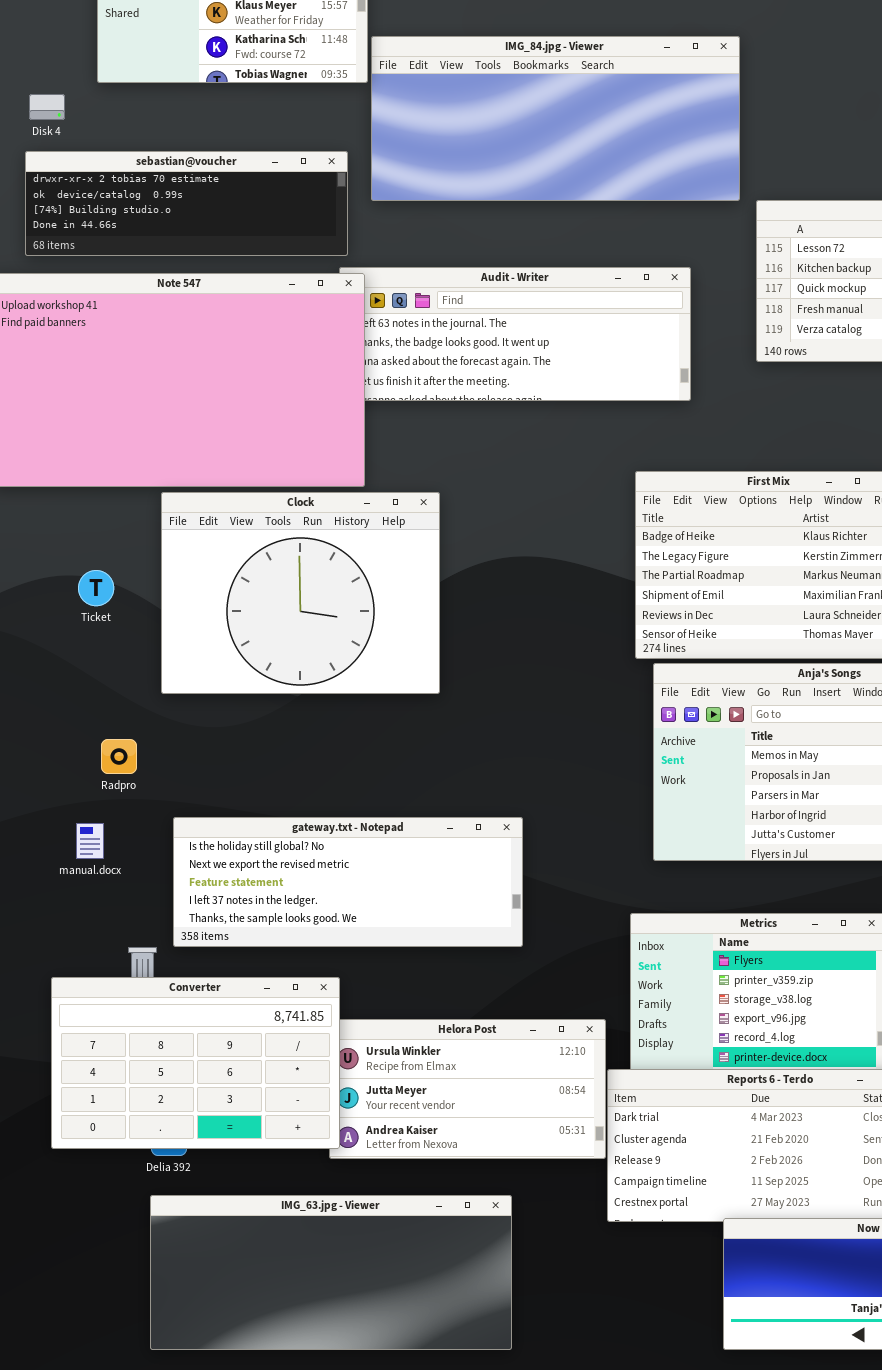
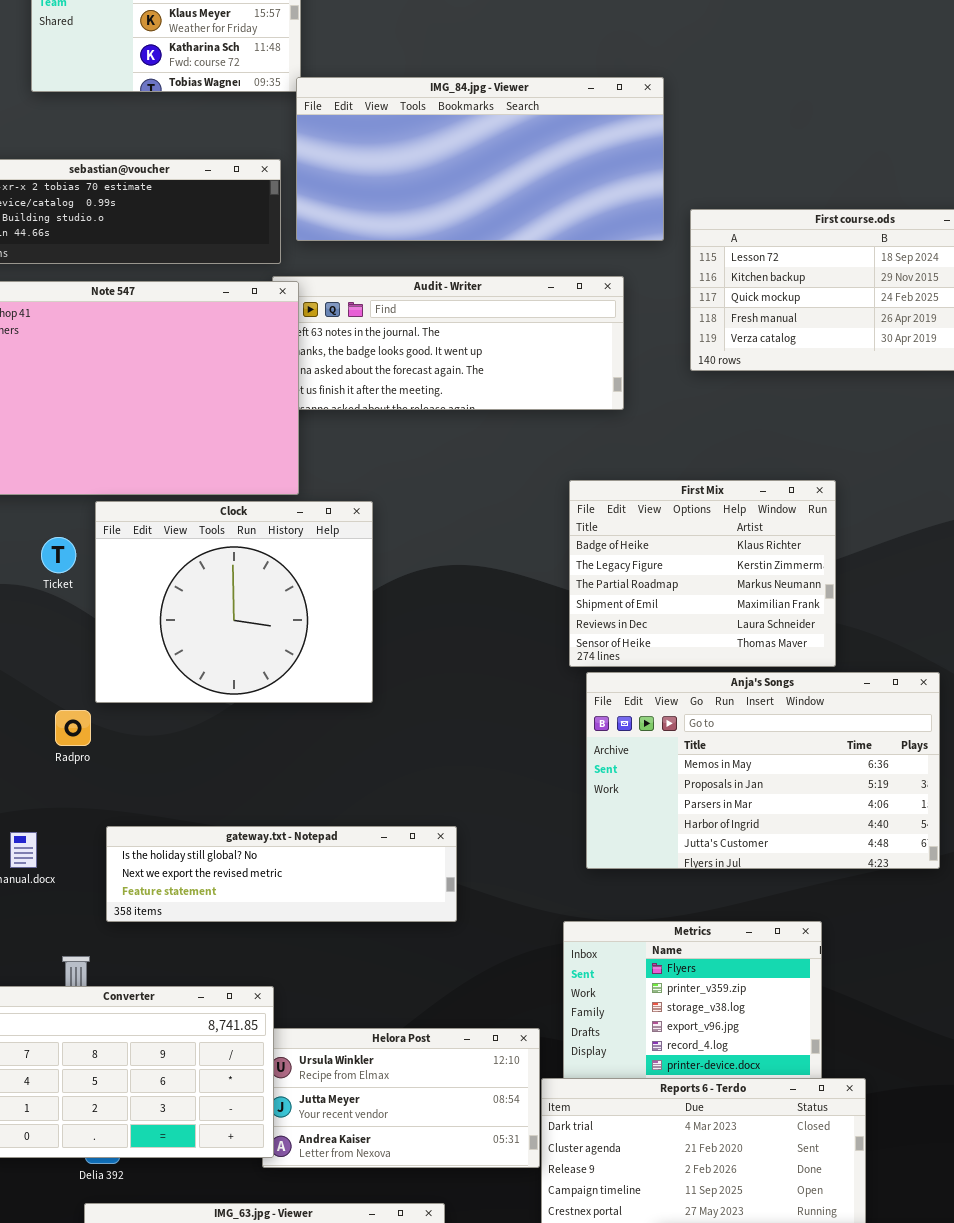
IMG_84.jpg - Viewer: [371,36,740,201] -> [296,77,664,241], moved
Ticket: [78,570,114,606] -> [41,537,76,573], moved
Radpro: [101,739,137,774] -> [55,710,91,746], moved
gateway.txt - Notepad: [173,817,523,947] -> [106,826,457,922], resized

